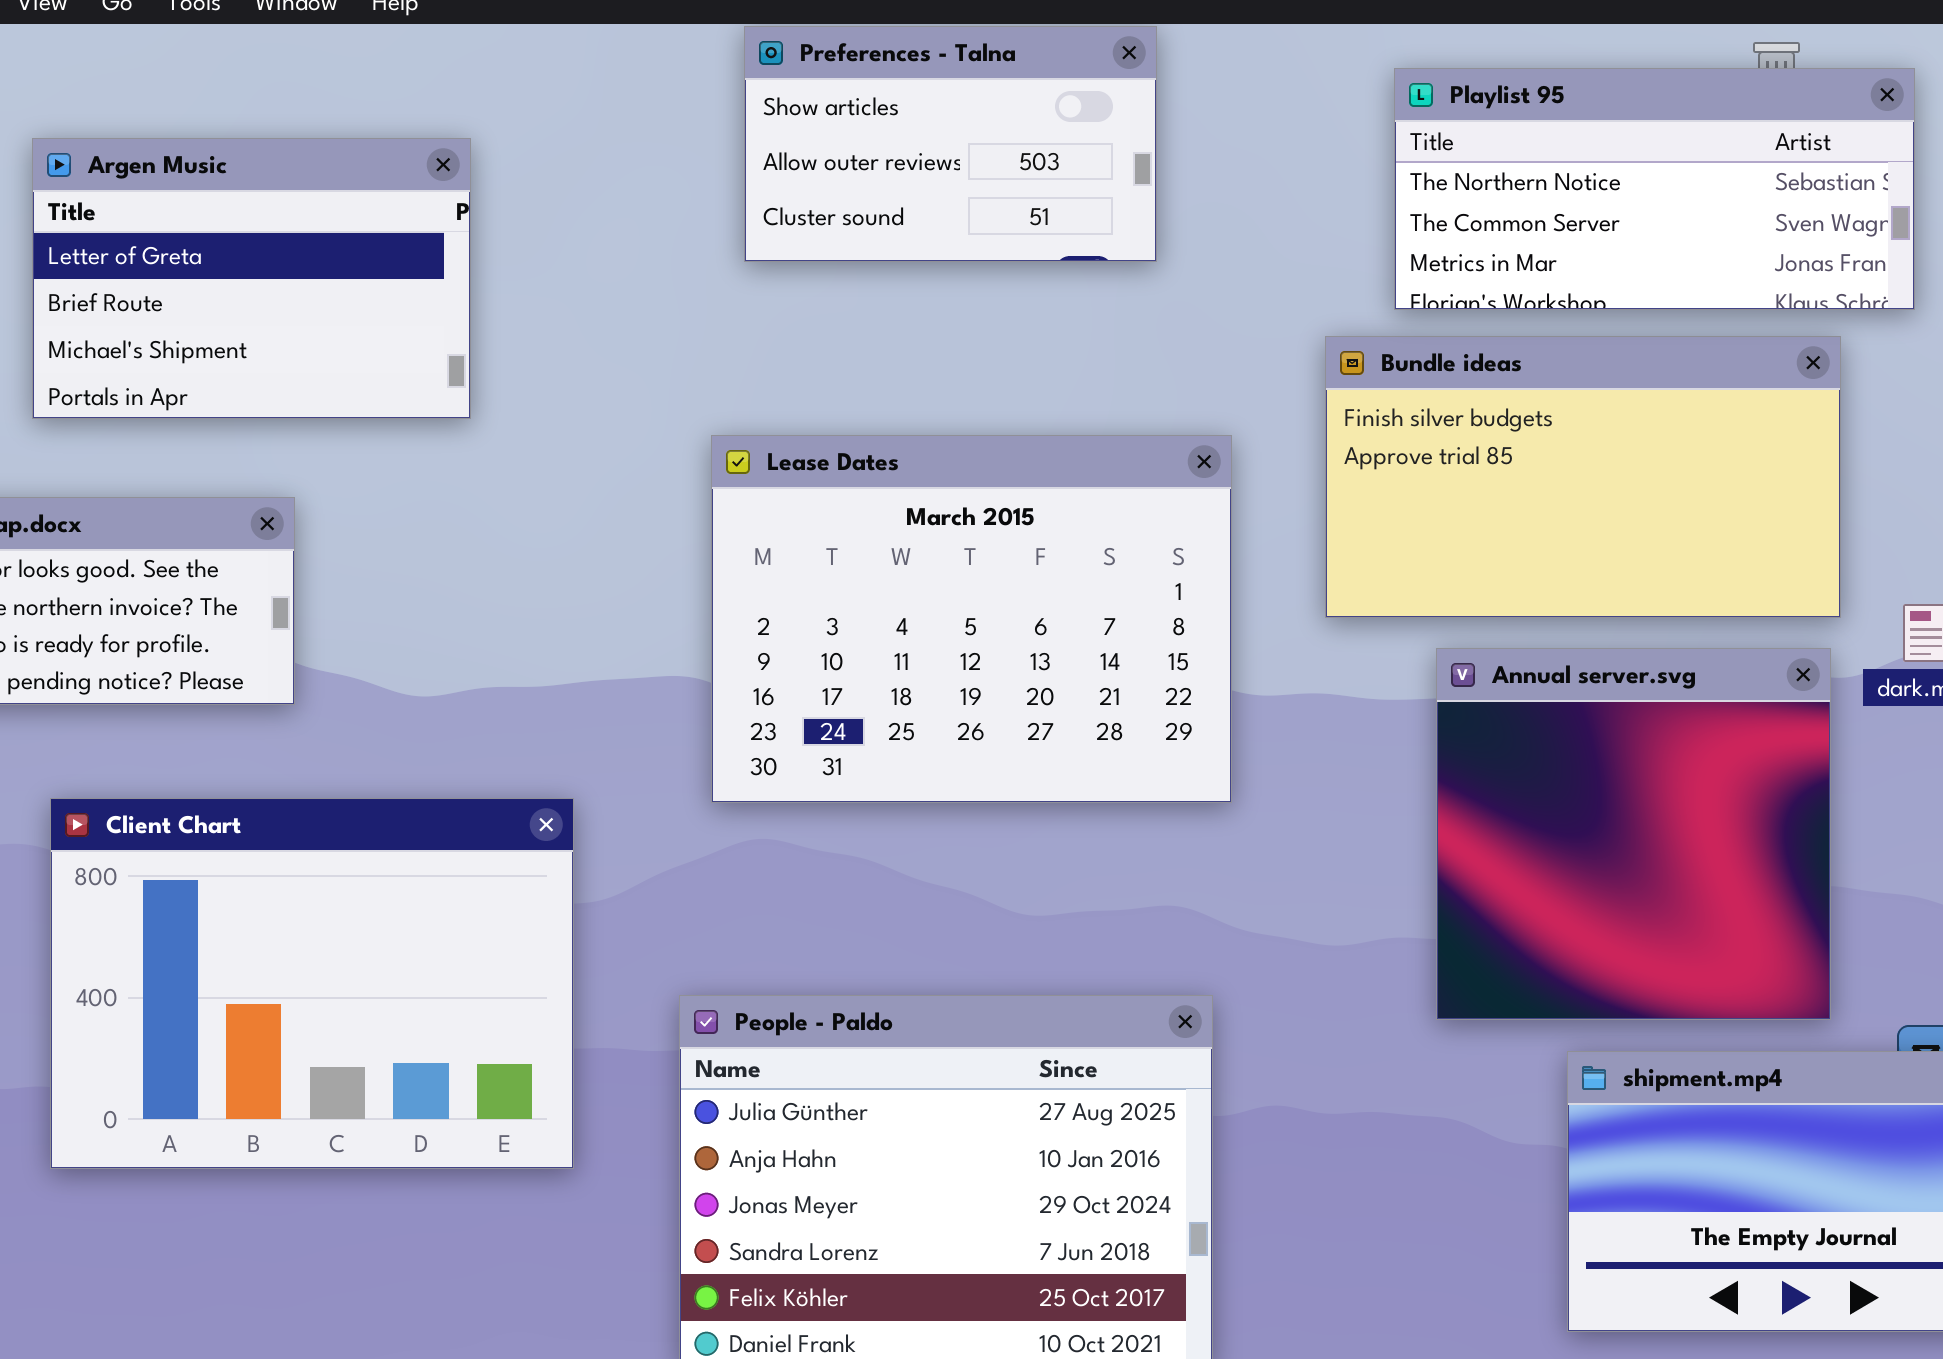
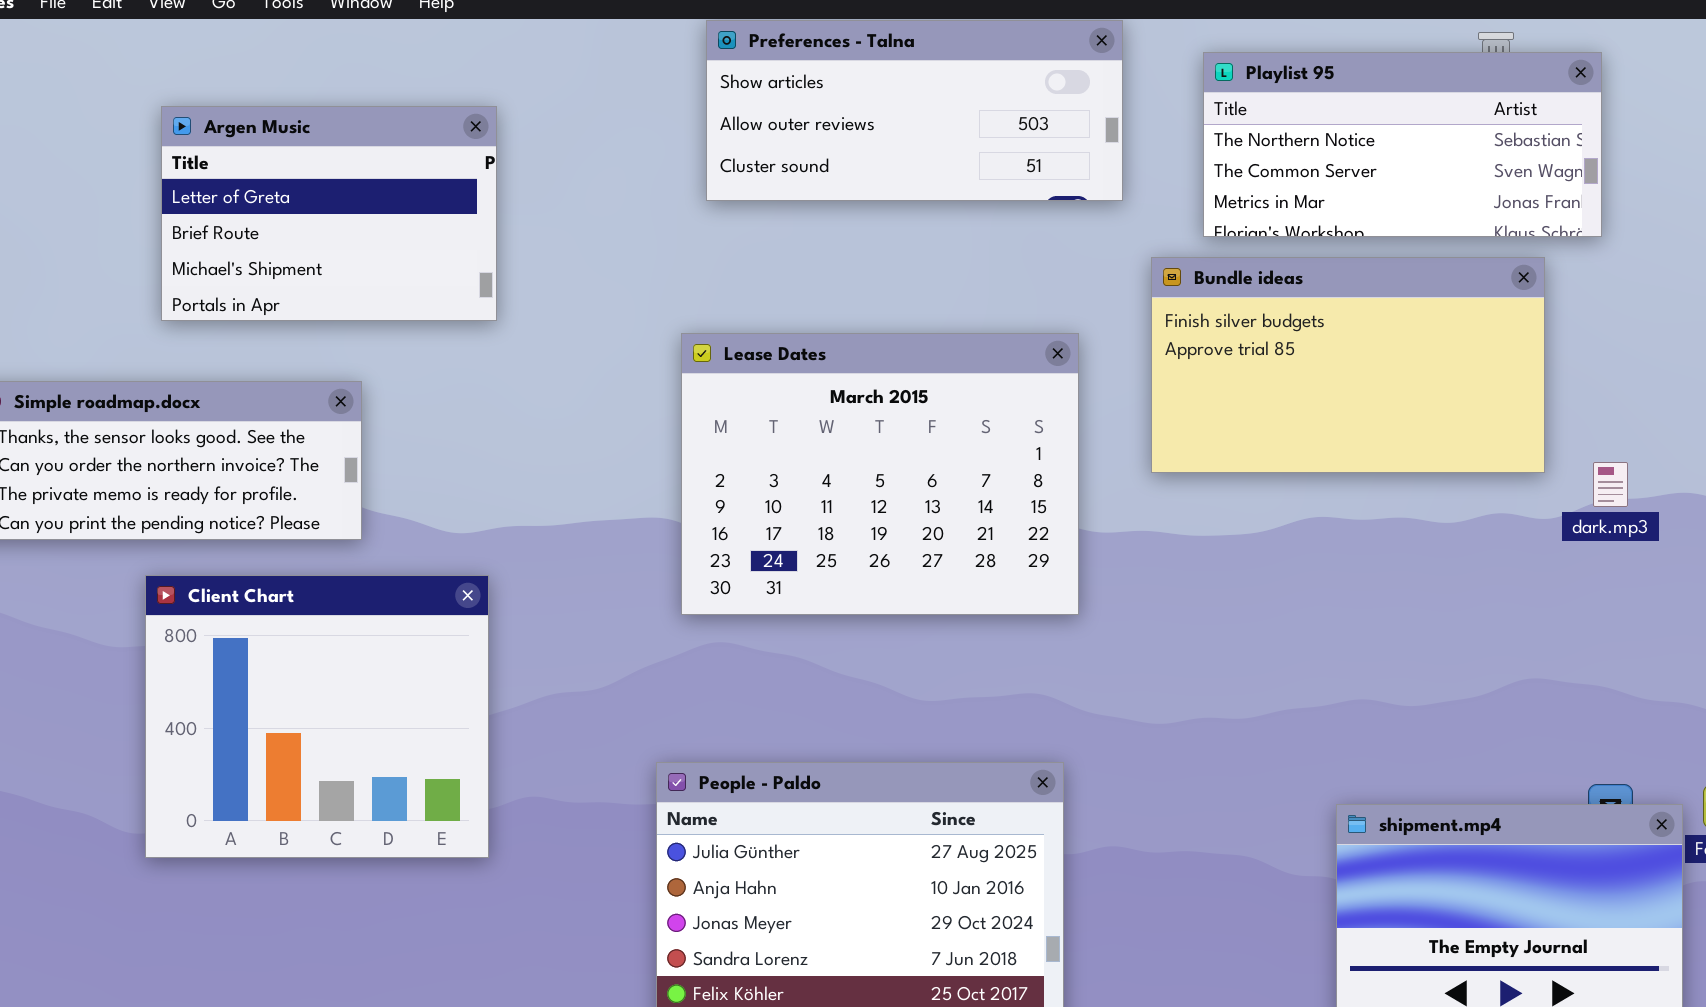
Preferences - Talna: [744,26,1157,262] -> [706,20,1123,201], resized
Annual server.svg: [1436,648,1831,1020] -> none, closed
Client Chart: [50,798,574,1169] -> [145,575,489,858], moved, resized

